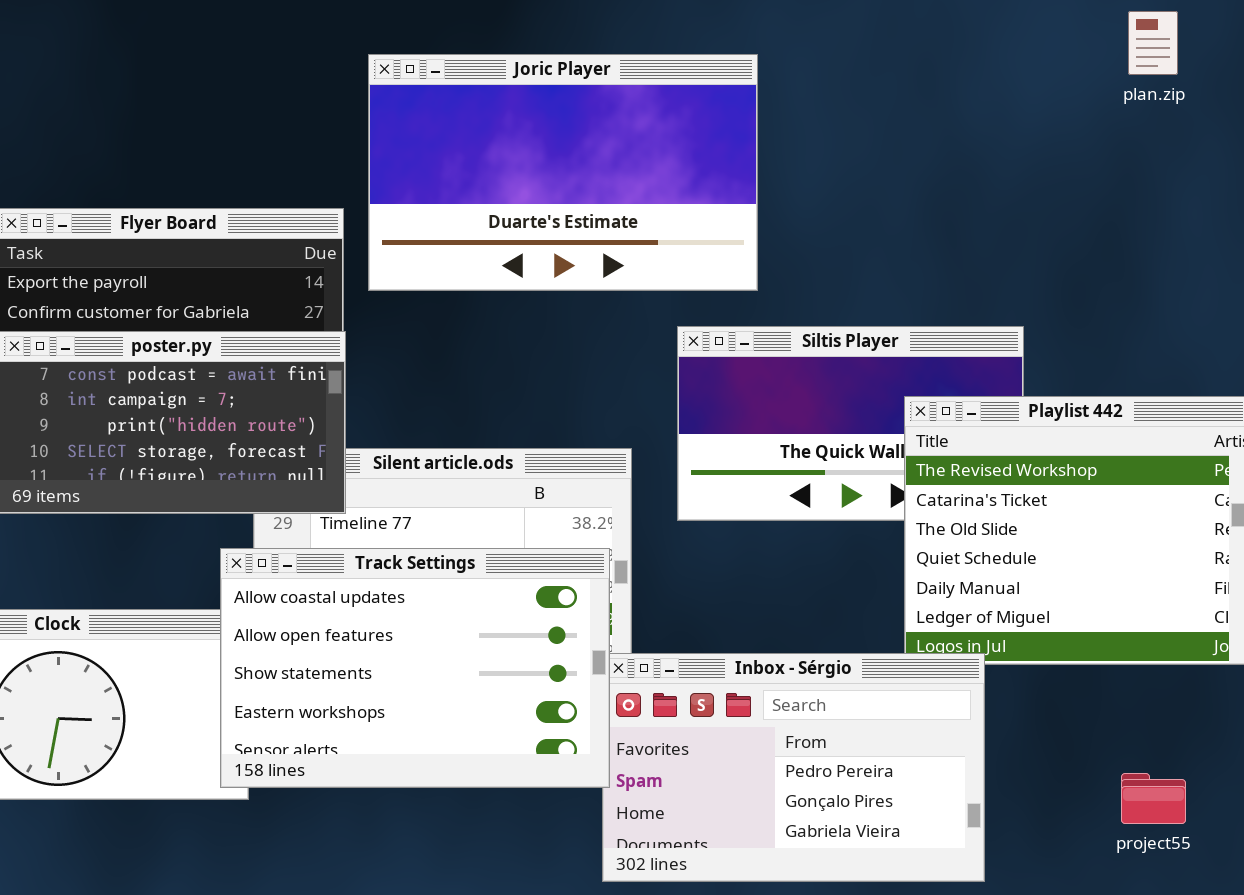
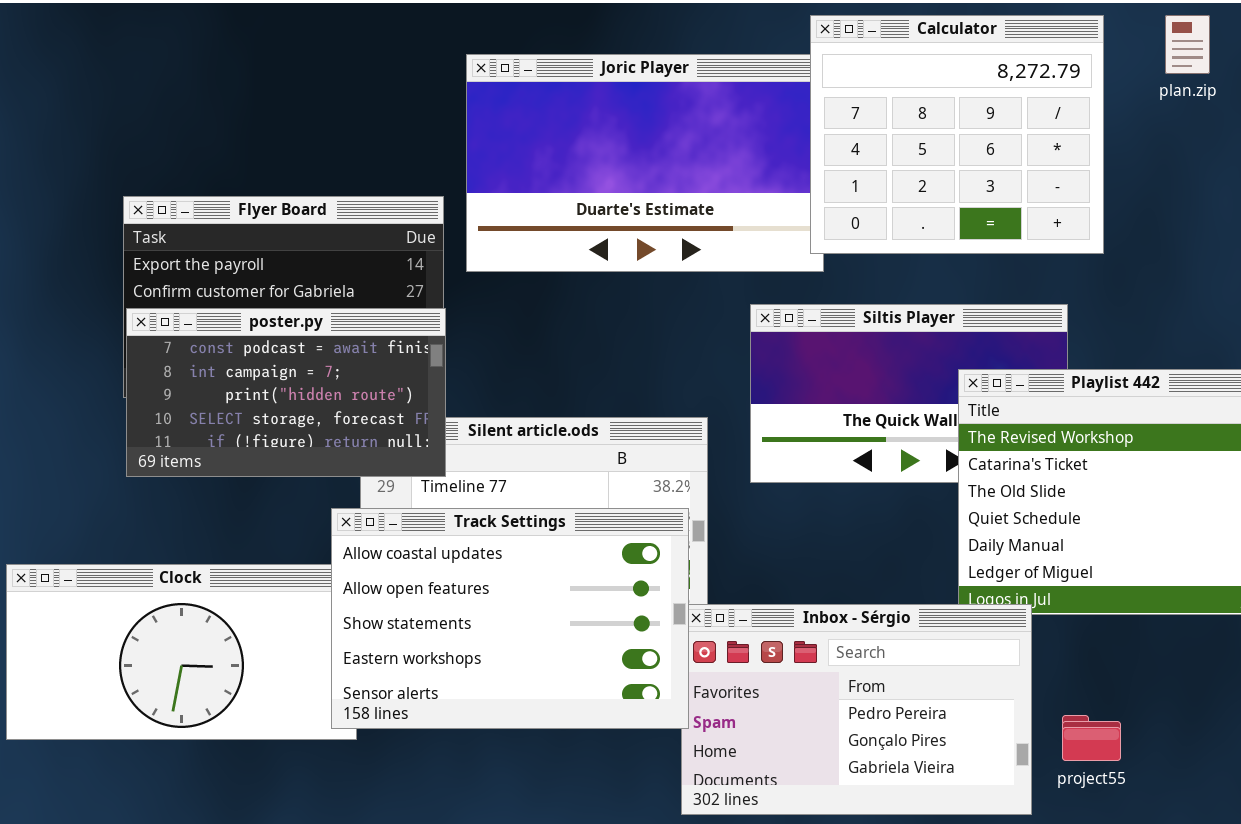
Calculator: none -> [810,15,1104,254], opened
project55: [1121,773,1186,824] -> [1062,715,1121,761], moved

